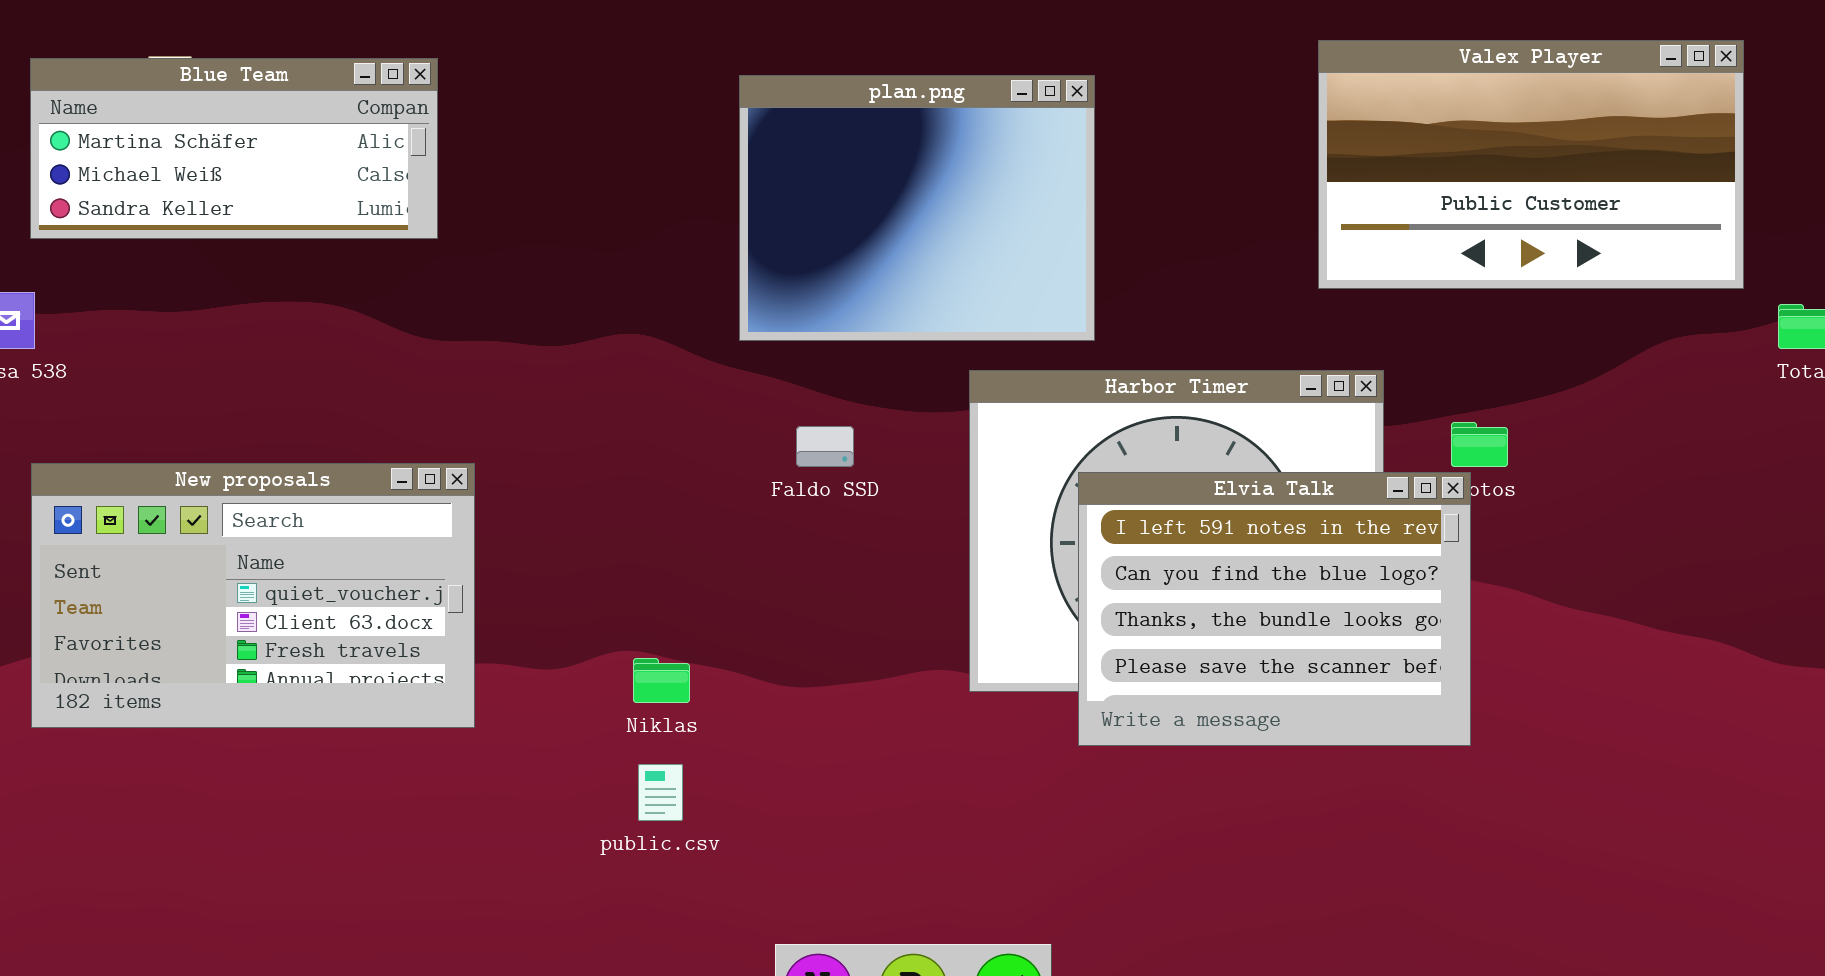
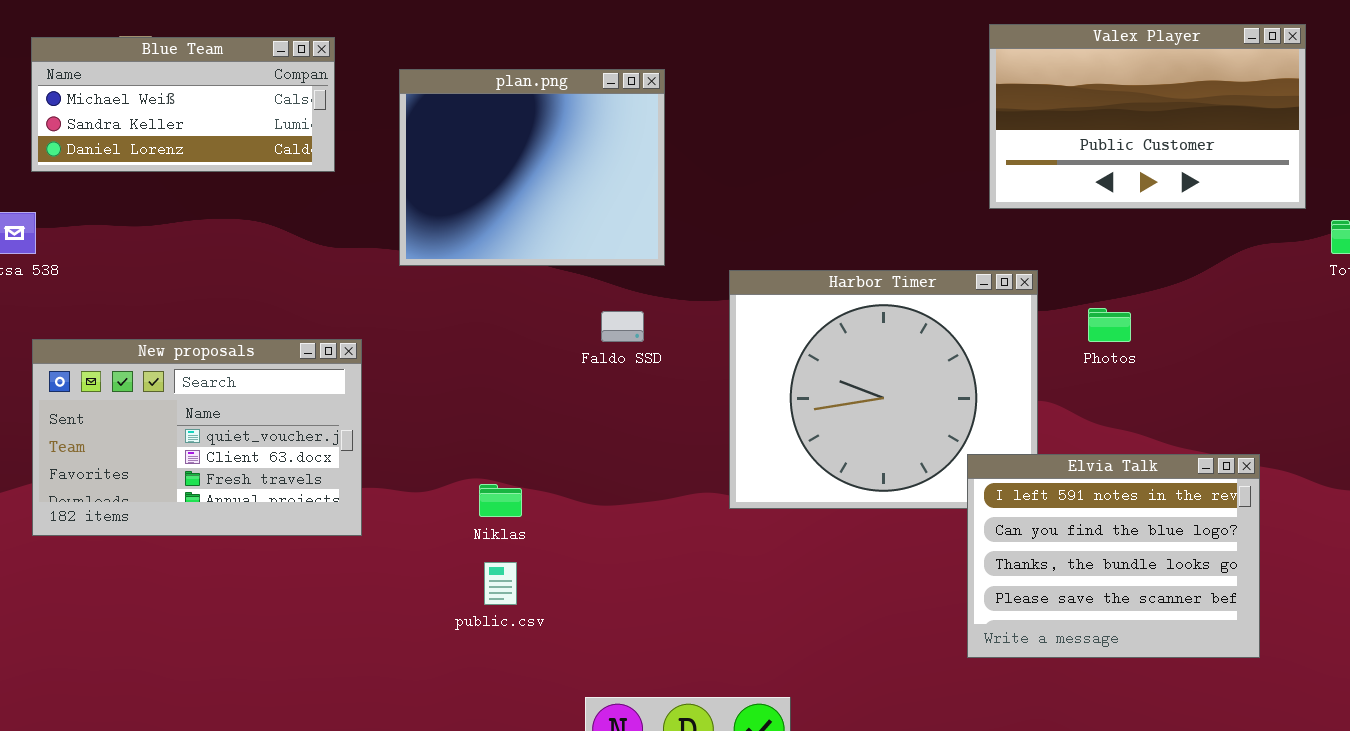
Blue Team: [30,58,438,239] -> [31,37,335,172], scrolled down 1 row
plan.png: [739,75,1095,341] -> [399,69,665,266], moved
Elvia Talk: [1078,472,1471,746] -> [967,454,1260,658], moved

